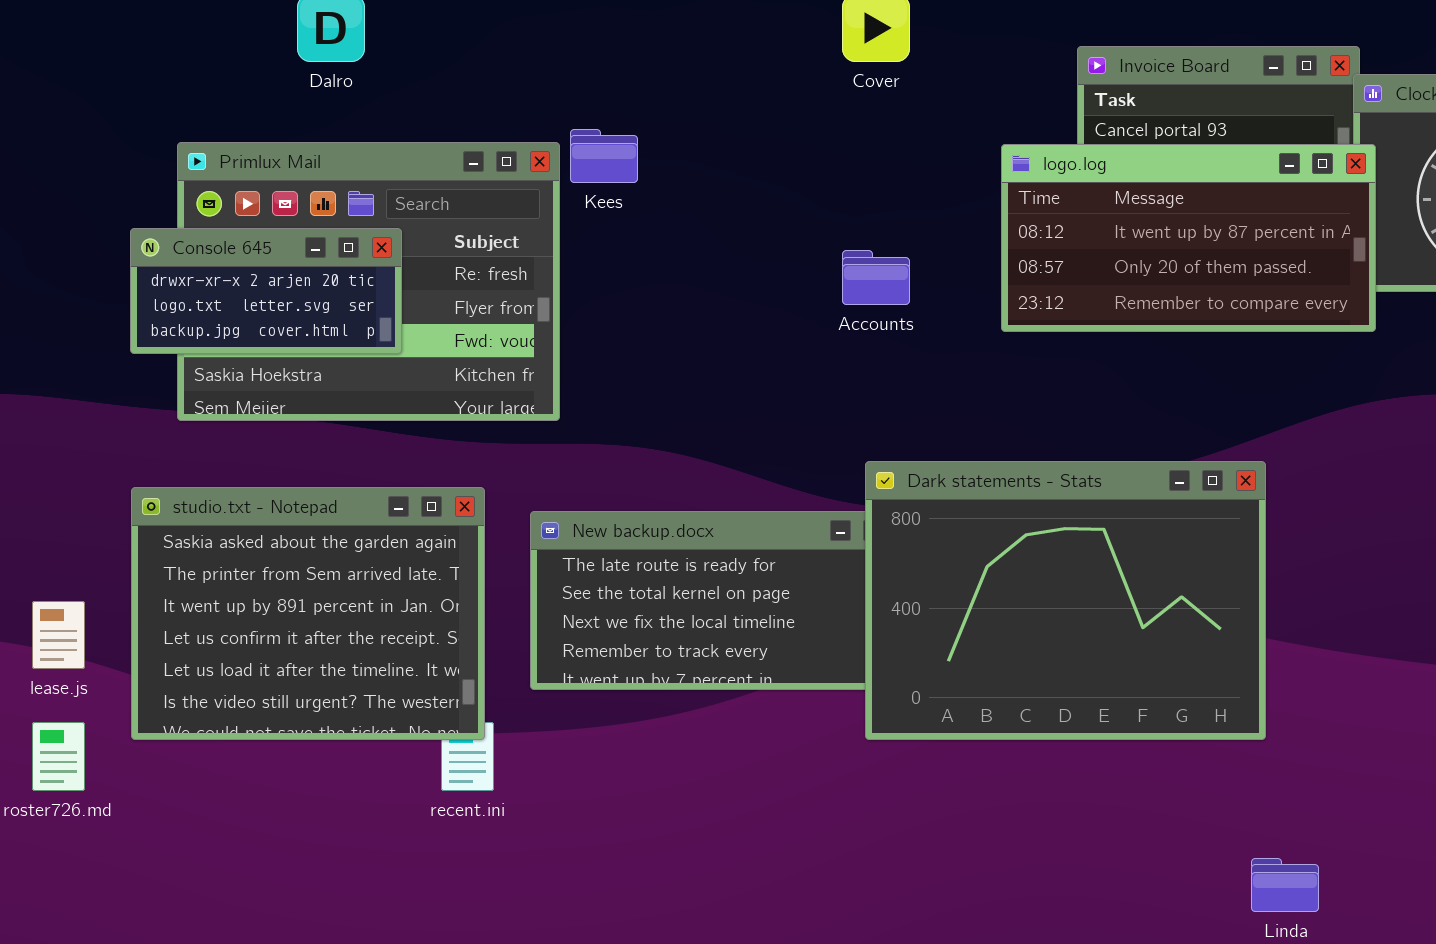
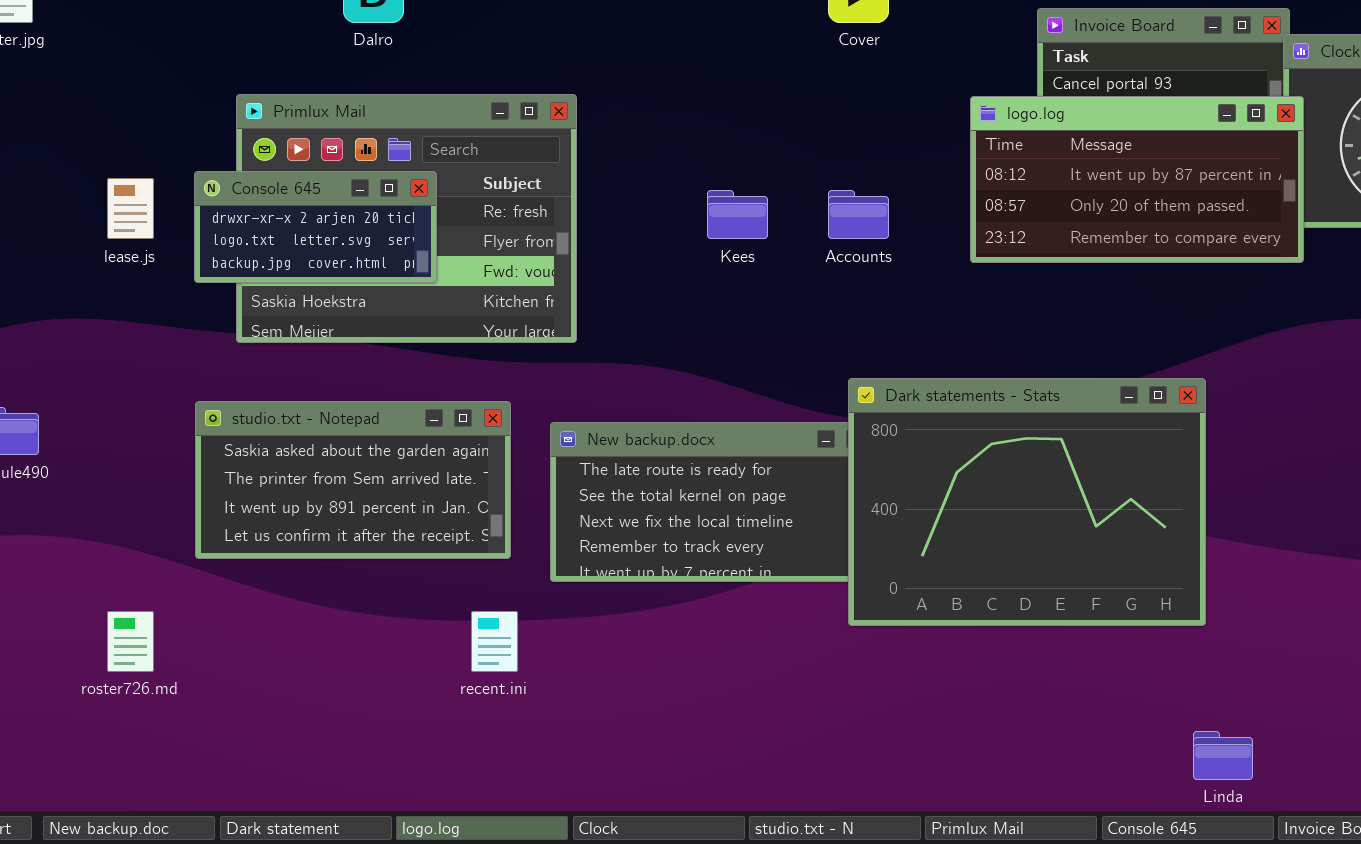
Kees: [570,129,638,183] -> [707,190,768,239], moved
studio.txt - Notepad: [131,487,485,740] -> [195,401,511,559], resized
lease.js: [32,601,85,669] -> [107,178,154,239], moved

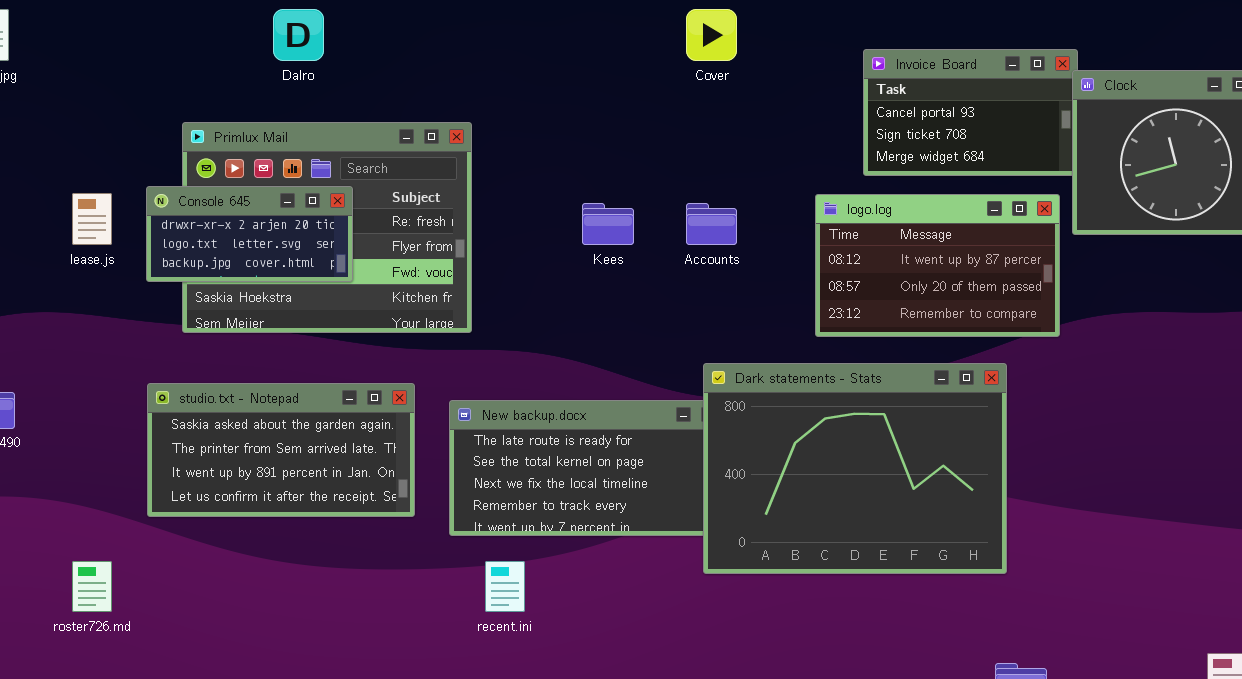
logo.log: [970,96,1304,263] -> [815,194,1060,337], moved, resized
recent.ini: [471,611,518,672] -> [485,561,525,612], moved

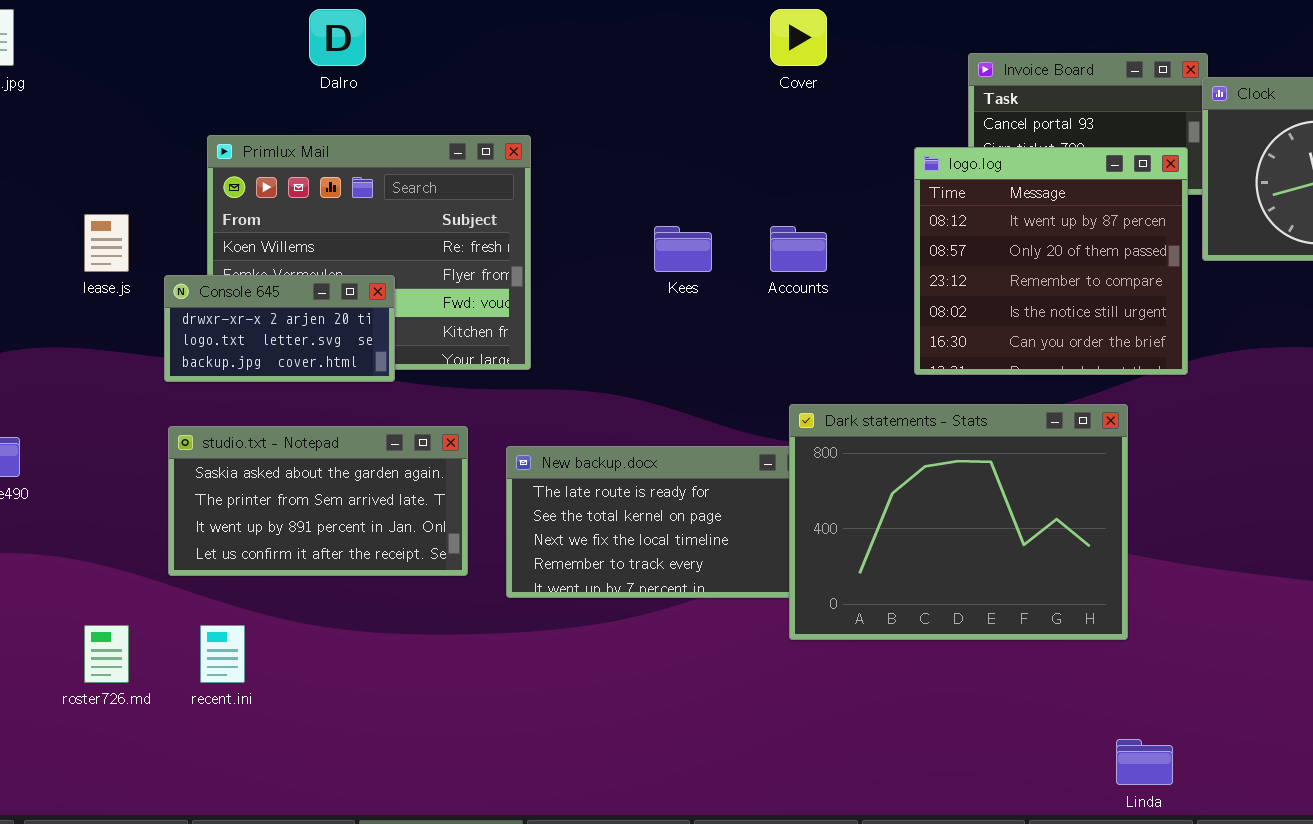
Console 645: [146,186,353,282] -> [164,275,395,382], moved
logo.log: [815,194,1060,337] -> [914,147,1188,375], resized
recent.ini: [485,561,525,612] -> [200,625,245,683], moved

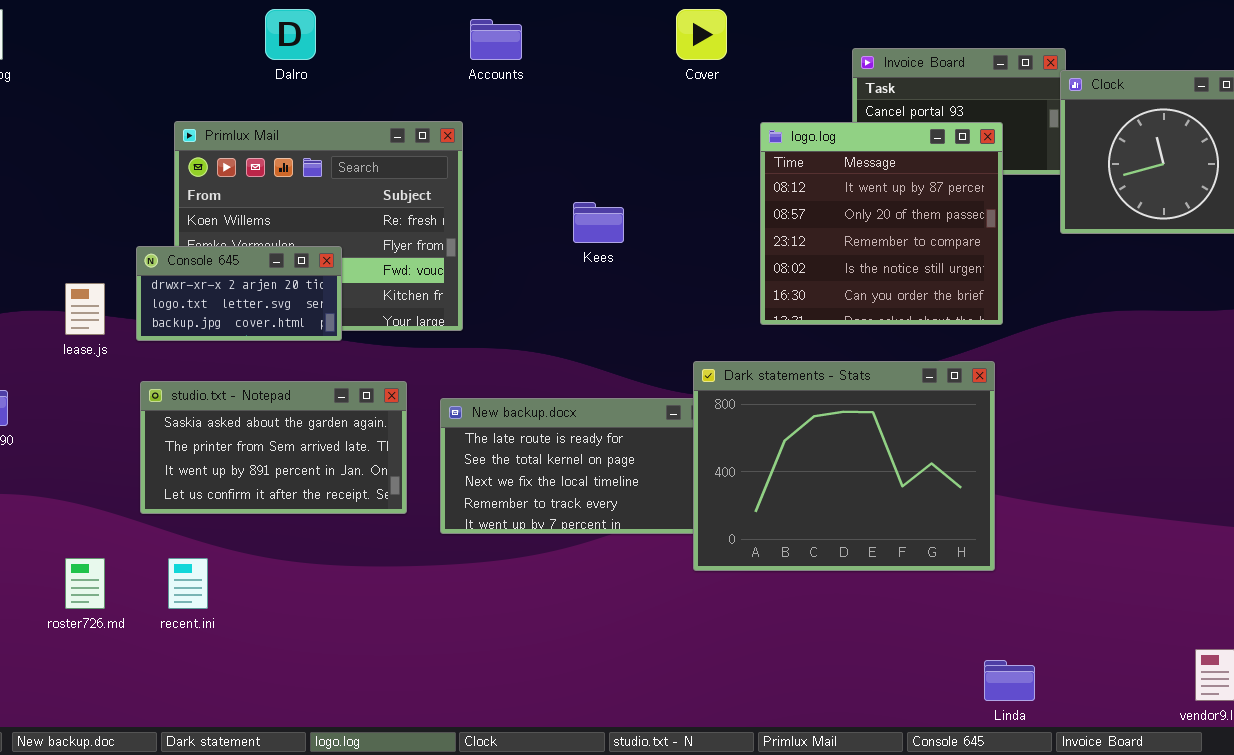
logo.log: [914,147,1188,375] -> [760,122,1003,325], moved
lease.js: [84,214,129,272] -> [65,283,105,335], moved
Accounts: [770,226,827,272] -> [470,19,522,60], moved

